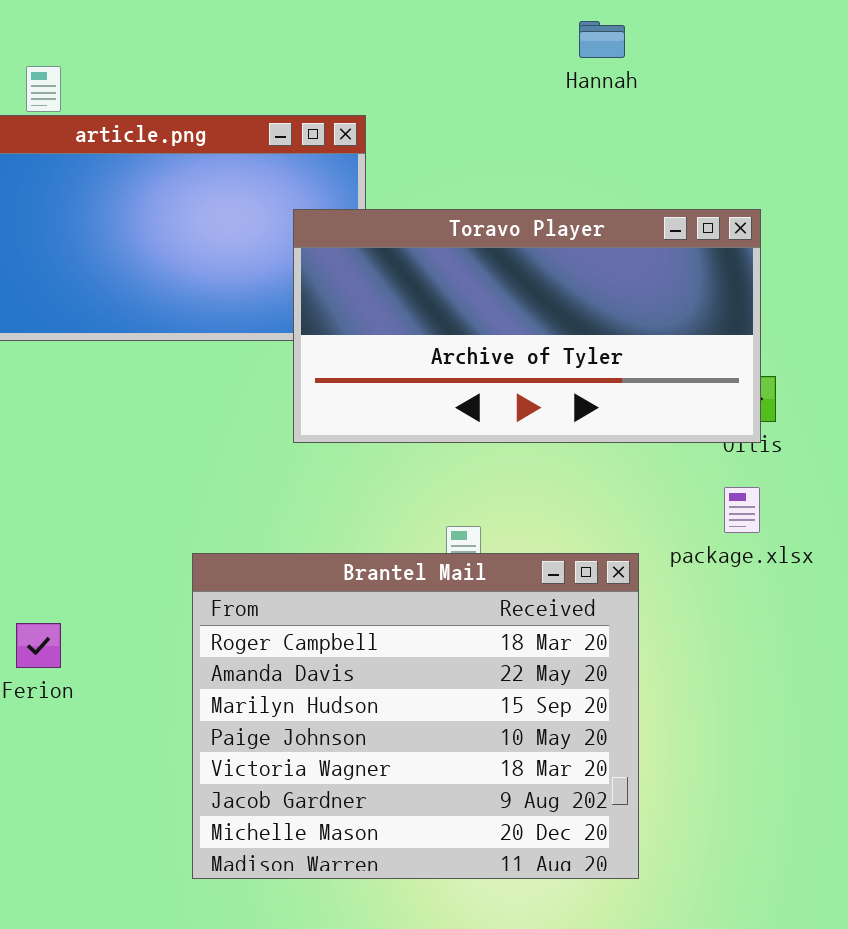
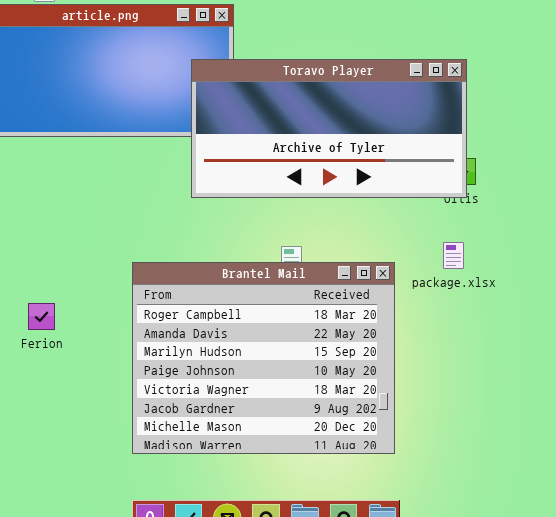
package.xlsx: [724,487,760,533] -> [443,242,464,269], moved

